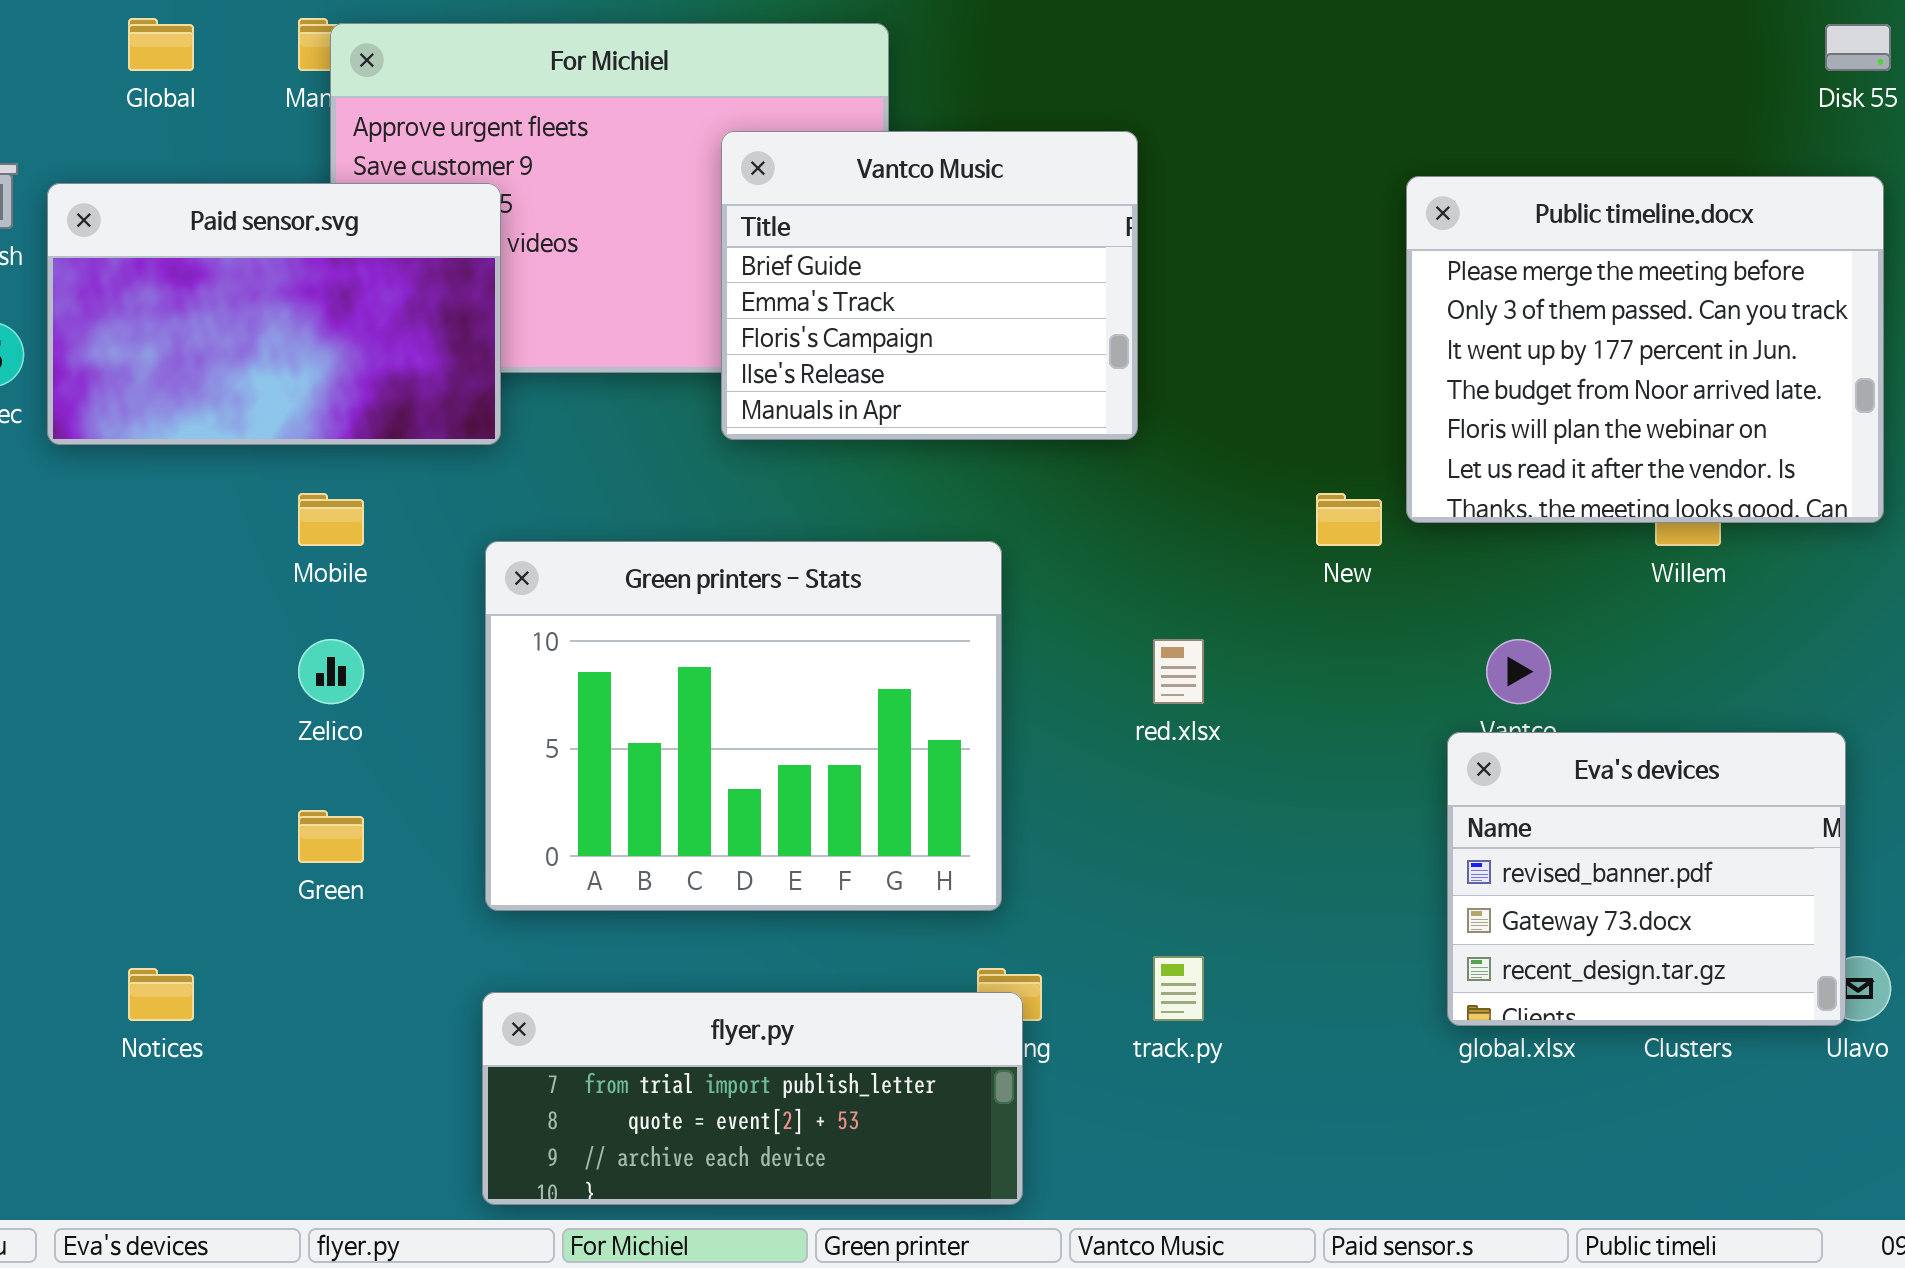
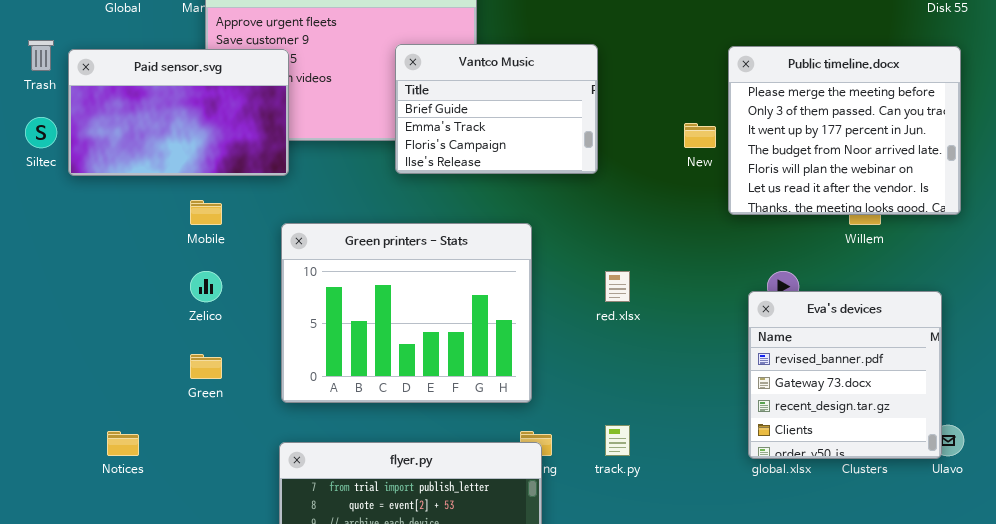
Vantco Music: [721,131,1138,440] -> [395,44,598,174], resized
New: [1316,493,1382,546] -> [684,123,716,148], moved
Eva's devices: [1447,732,1846,1026] -> [748,291,942,459], resized

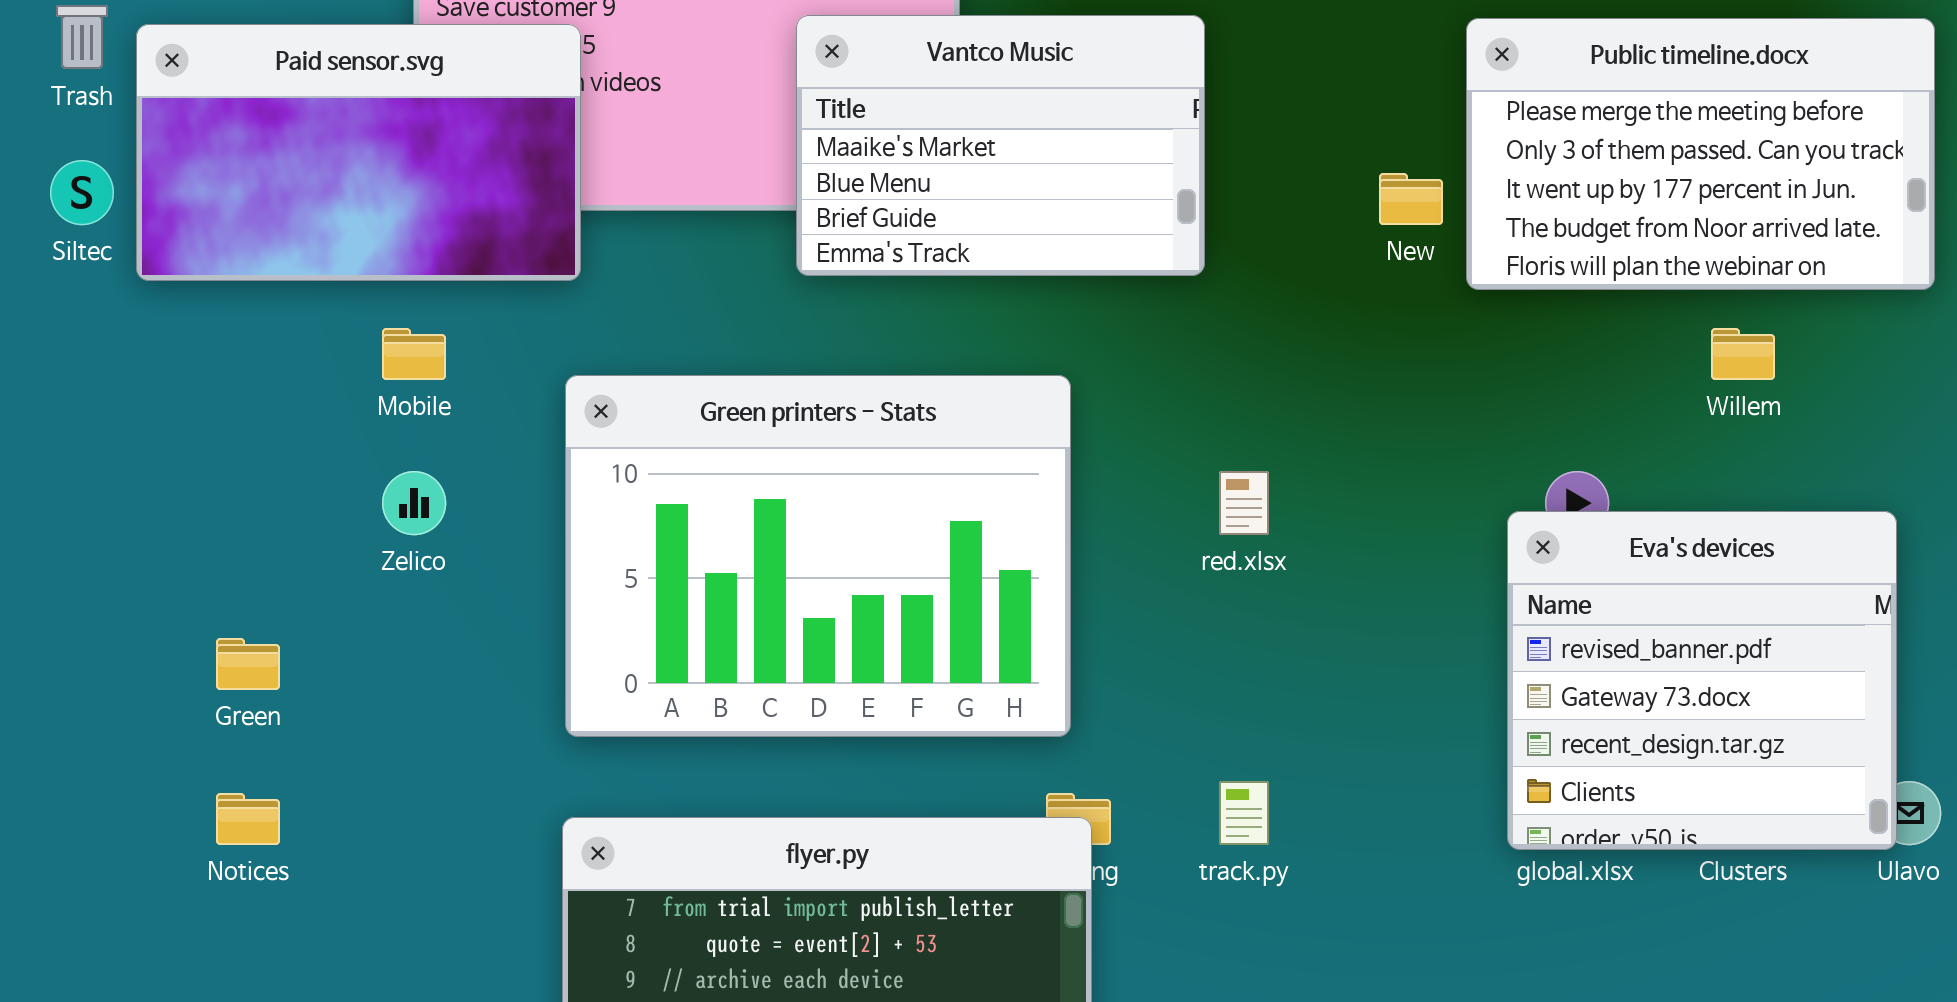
Vantco Music: [395,44,598,174] -> [796,15,1205,276], scrolled up 2 rows
Public timeline.docx: [728,46,961,215] -> [1466,18,1935,290], resized
Green: [190,354,222,379] -> [216,638,280,690], moved

